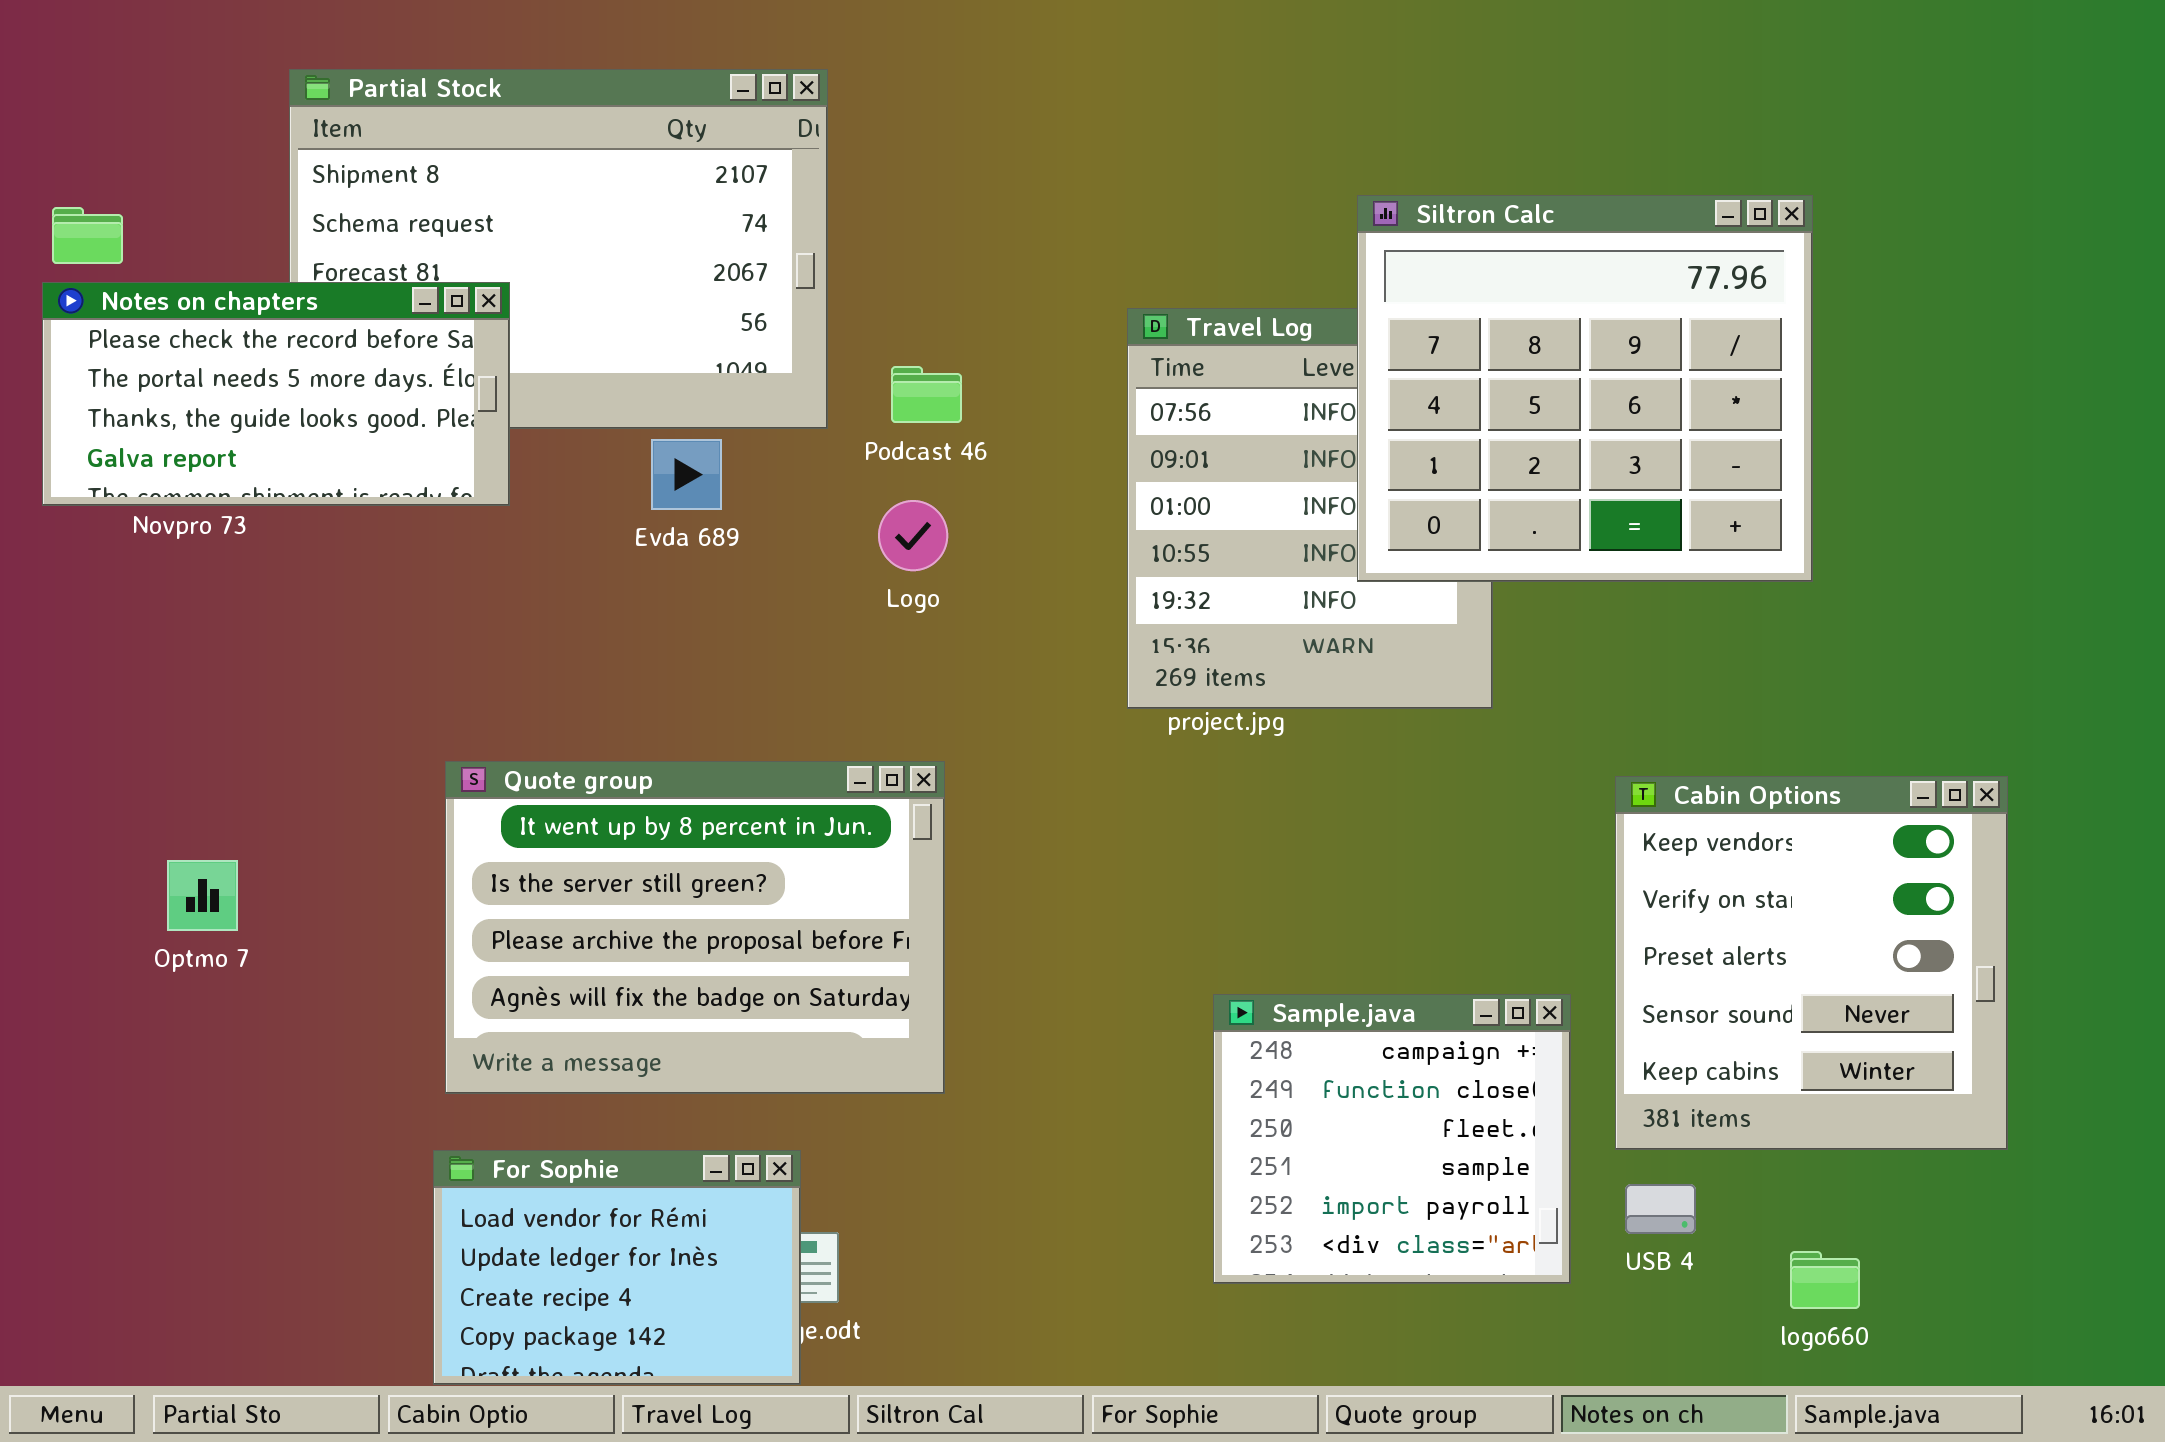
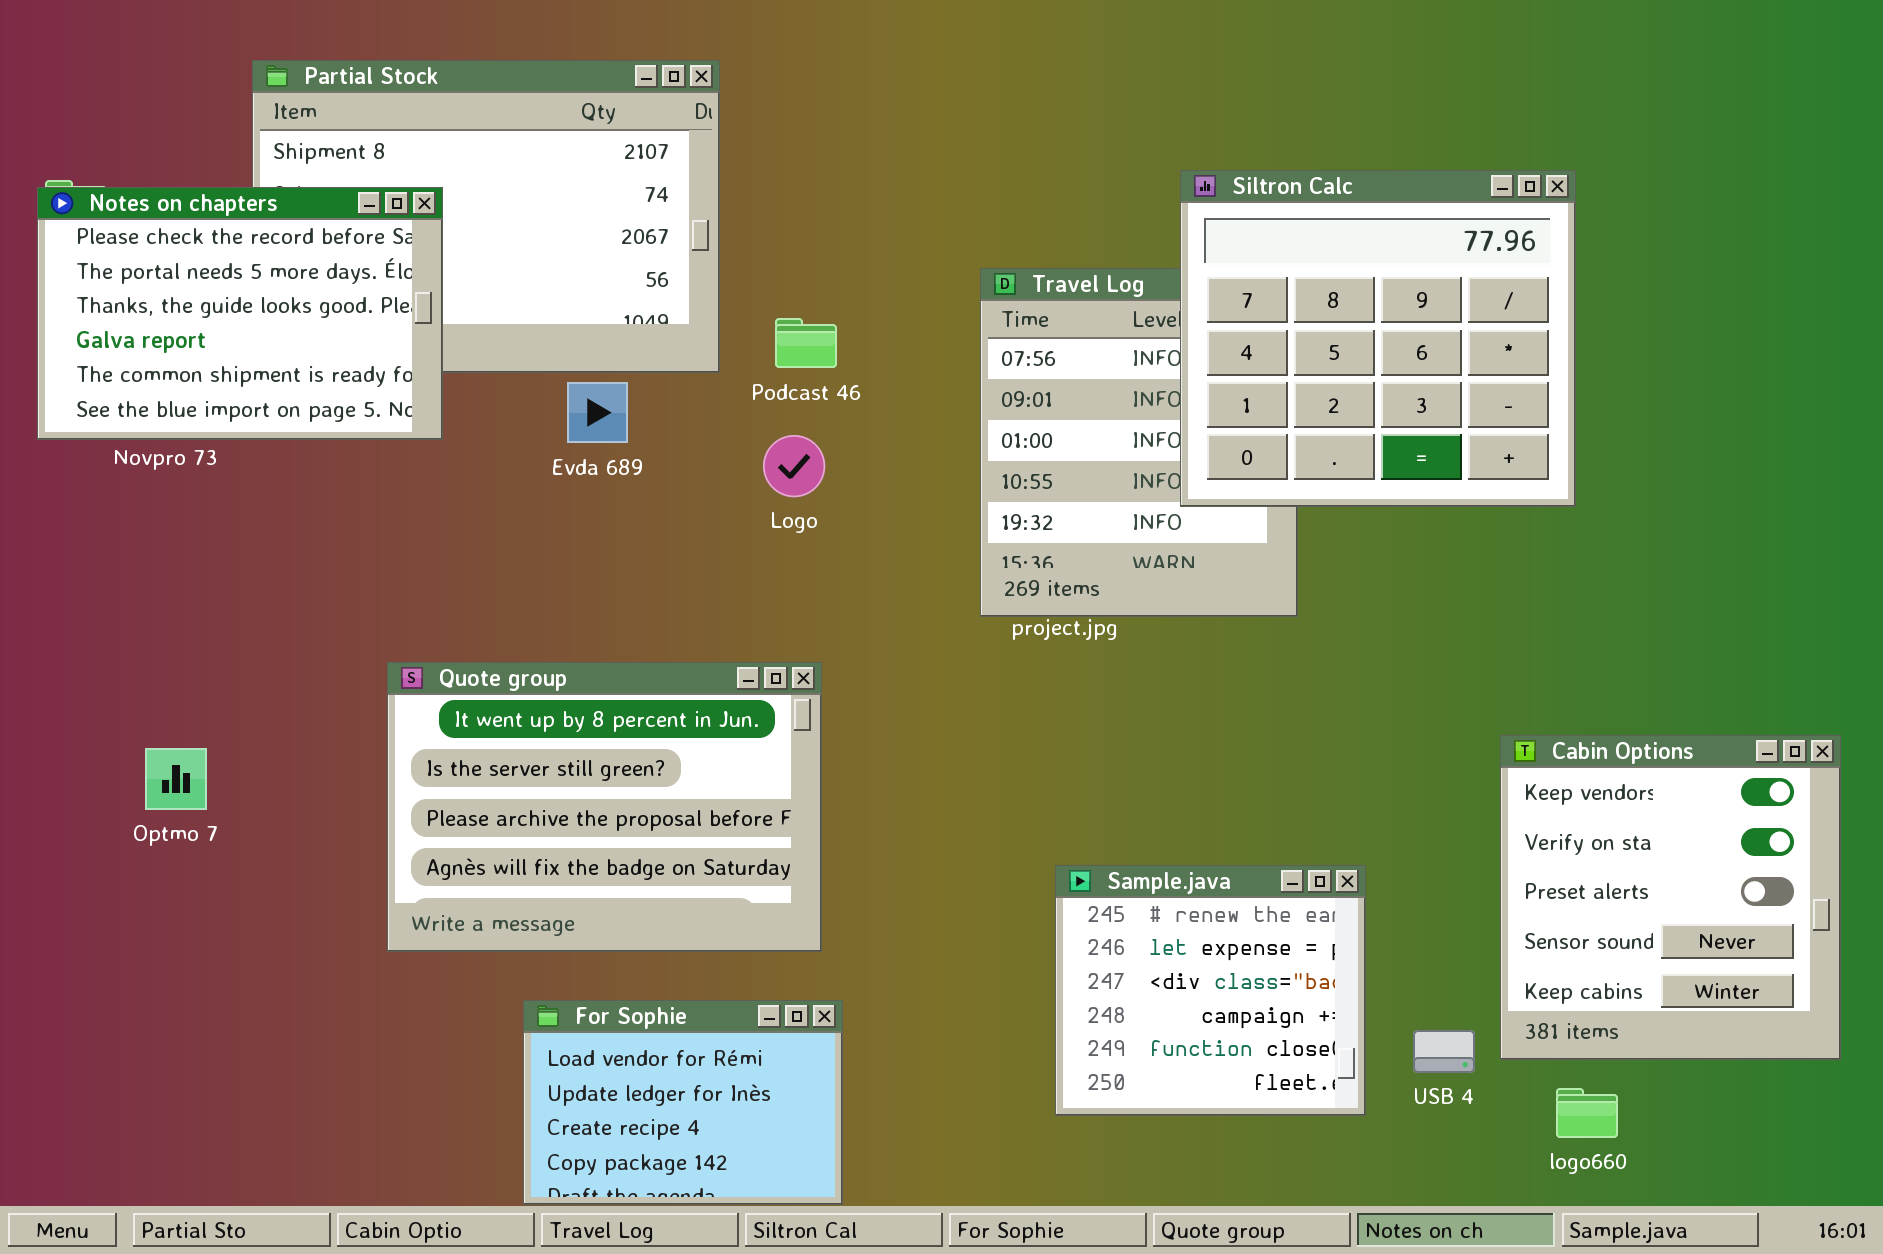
Notes on chapters: [42,282,510,506] -> [37,187,443,440], resized
Cabin Options: [1615,776,2008,1150] -> [1500,735,1841,1060], moved
Sample.java: [1213,994,1571,1284] -> [1055,865,1366,1116], scrolled up 3 rows
For Sophie: [433,1150,801,1385] -> [523,1000,843,1205], moved

